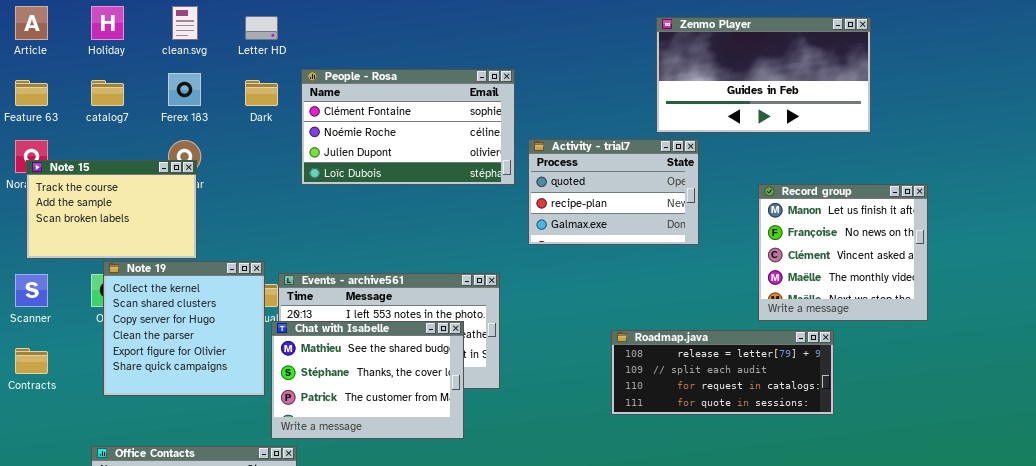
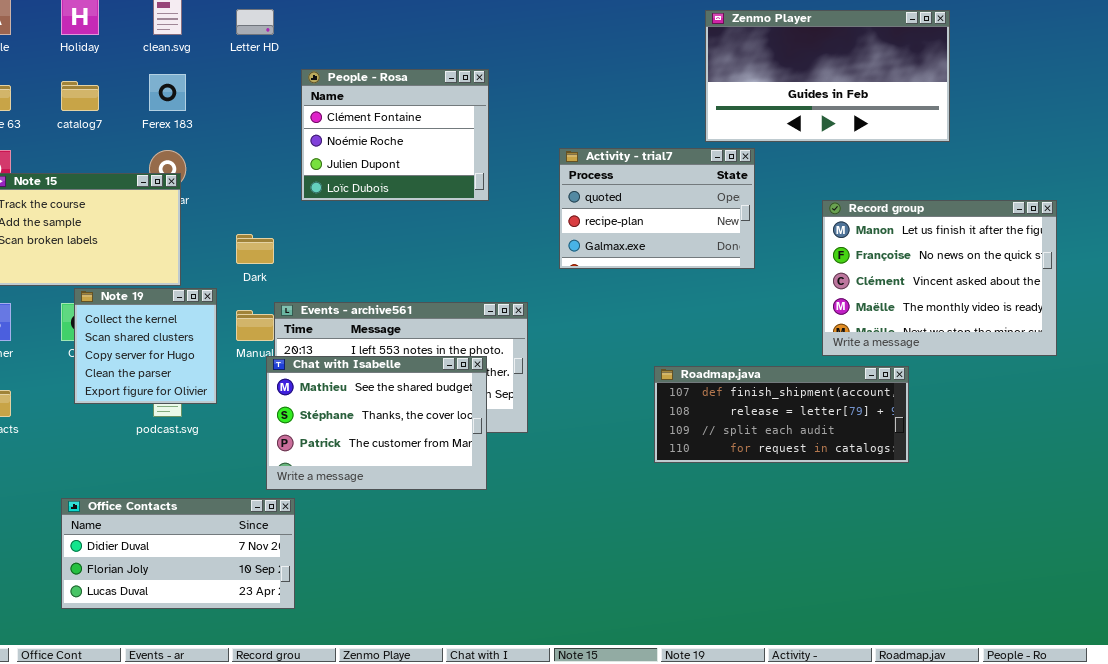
People - Rosa: [301,69,515,185] -> [301,69,489,201], resized
Dark: [245,80,278,106] -> [236,234,274,264], moved
Record group: [758,184,928,321] -> [822,200,1057,356], resized
Note 19: [103,261,265,396] -> [74,288,217,404], resized
Roadmap.java: [611,330,834,415] -> [654,366,909,463], scrolled up 1 row

